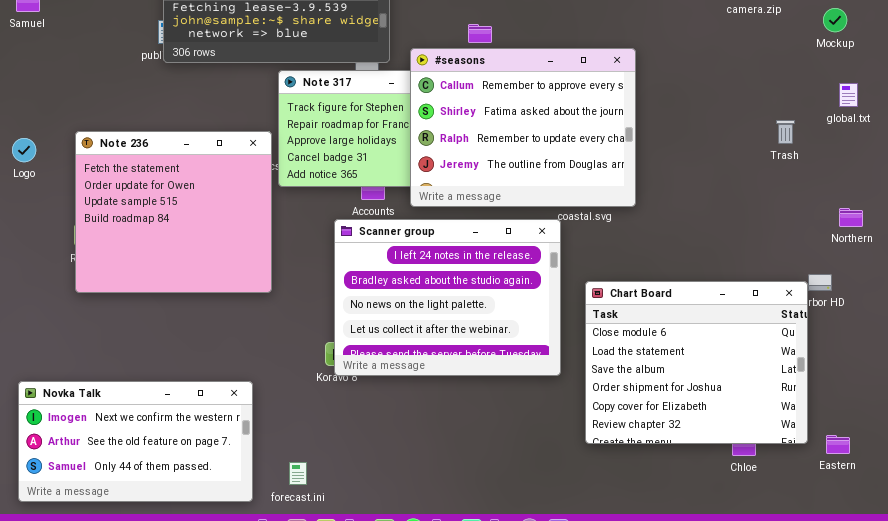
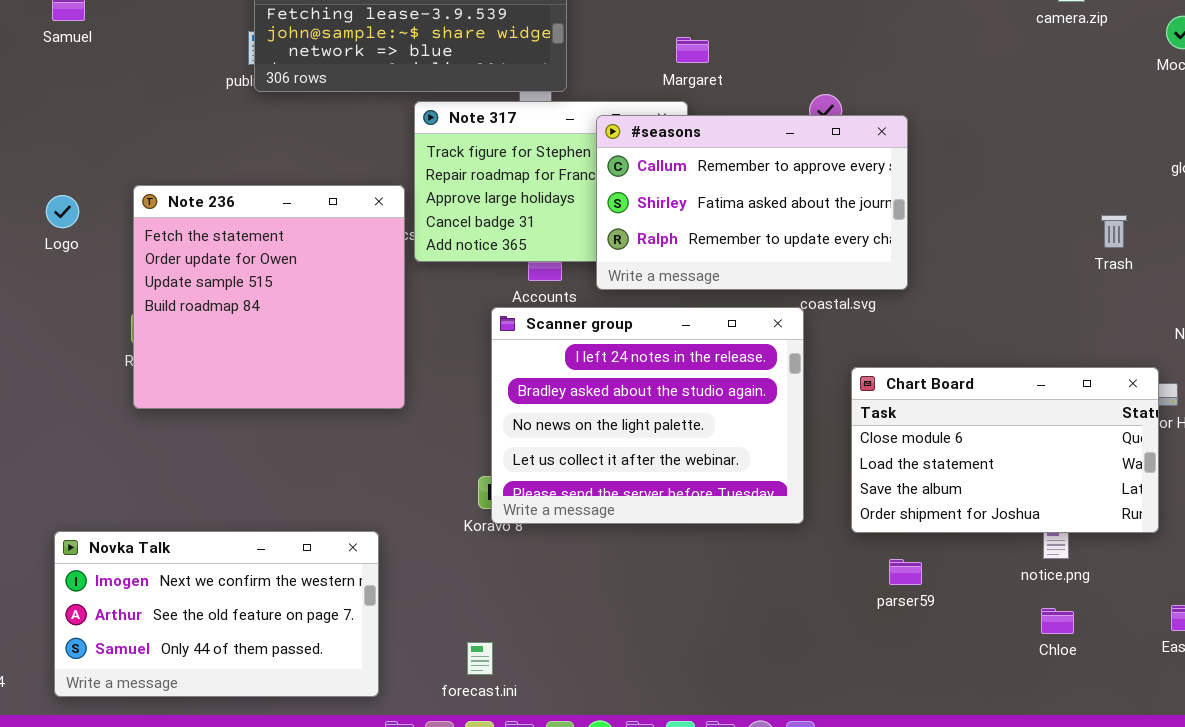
#seasons: [410,48,636,207] -> [596,115,908,290], resized
Trash: [776,120,795,144] -> [1101,215,1127,248], moved
Chart Board: [585,281,808,444] -> [851,367,1159,533], moved, resized
forecast.ini: [289,462,307,485] -> [467,642,493,675], moved

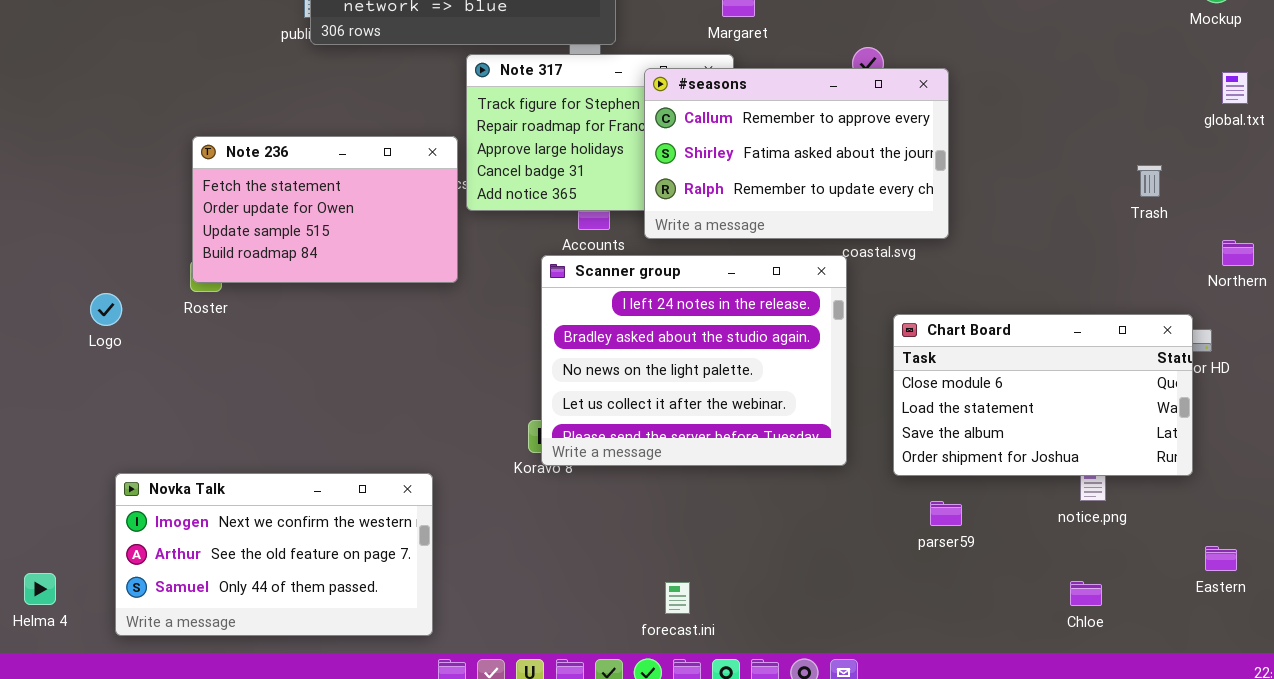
Note 236: [133,185,405,409] -> [192,136,458,283], resized
Logo: [46,195,79,228] -> [90,293,122,326], moved
Chloe: [1041,608,1074,634] -> [1070,581,1102,606], moved
forecast.ini: [467,642,493,675] -> [665,582,690,614], moved

